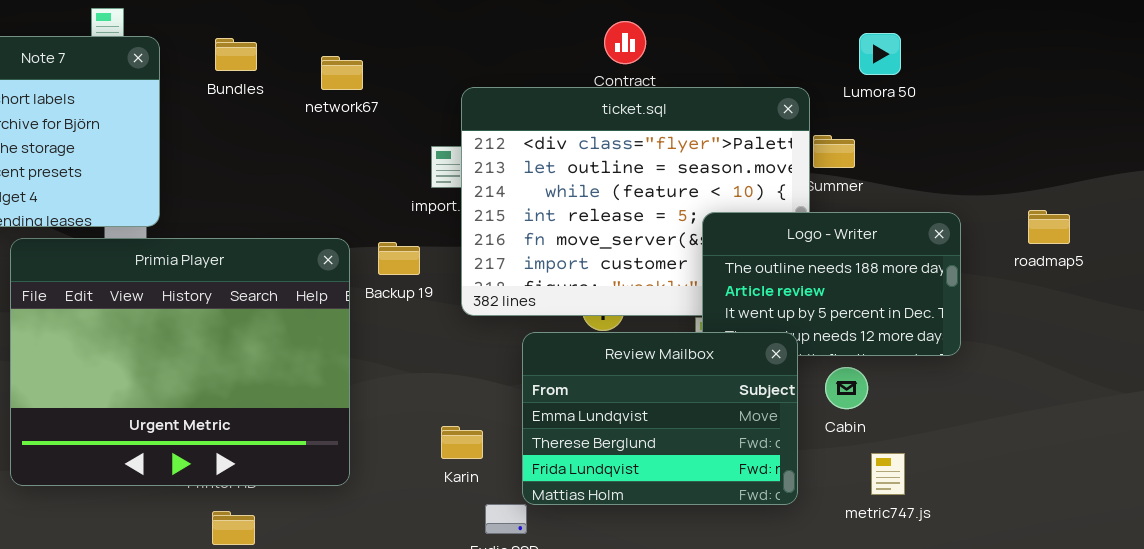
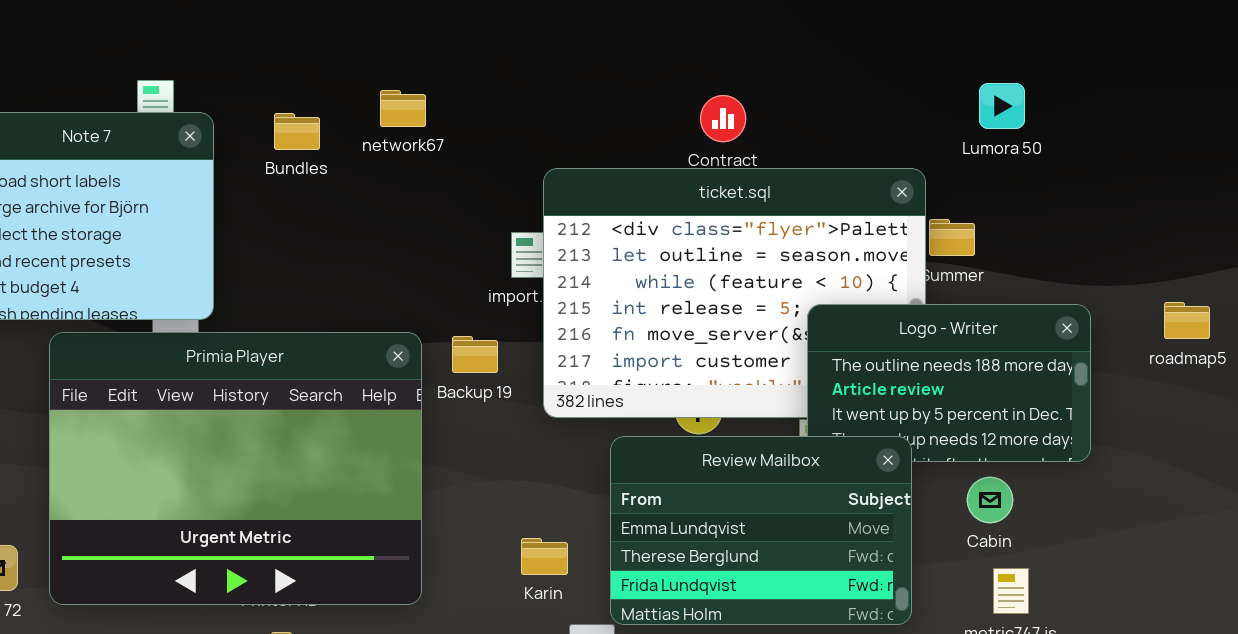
Lumora 50: [859,33,901,75] -> [979,83,1025,129], moved
network67: [321,56,363,90] -> [380,90,426,127], moved
Cabin: [825,367,868,409] -> [967,477,1013,523], moved

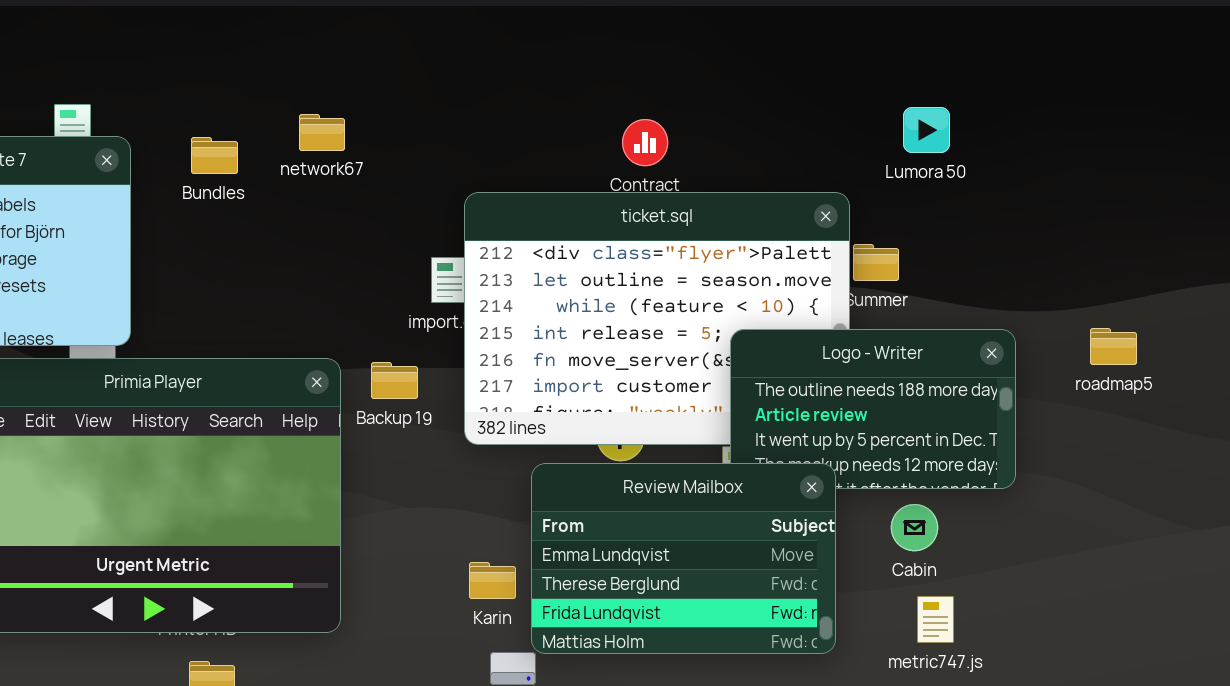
Karin: [521,538,568,575] -> [469,562,516,599], moved

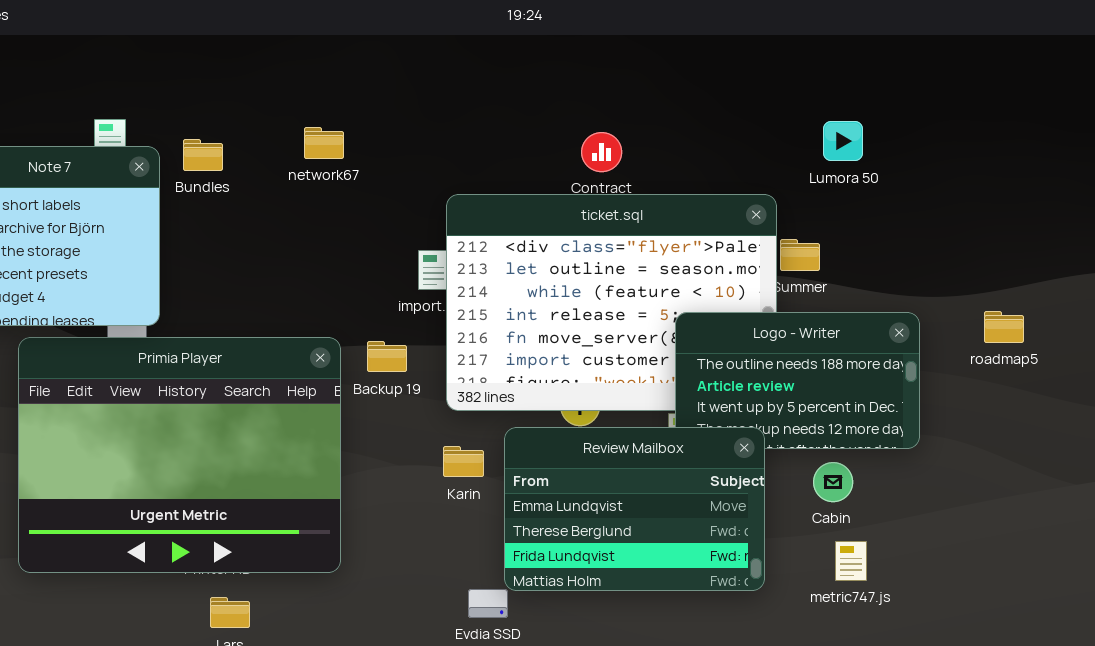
Bundles: [191,137,238,174] -> [183,139,223,171], moved
Karin: [469,562,516,599] -> [443,446,484,477], moved

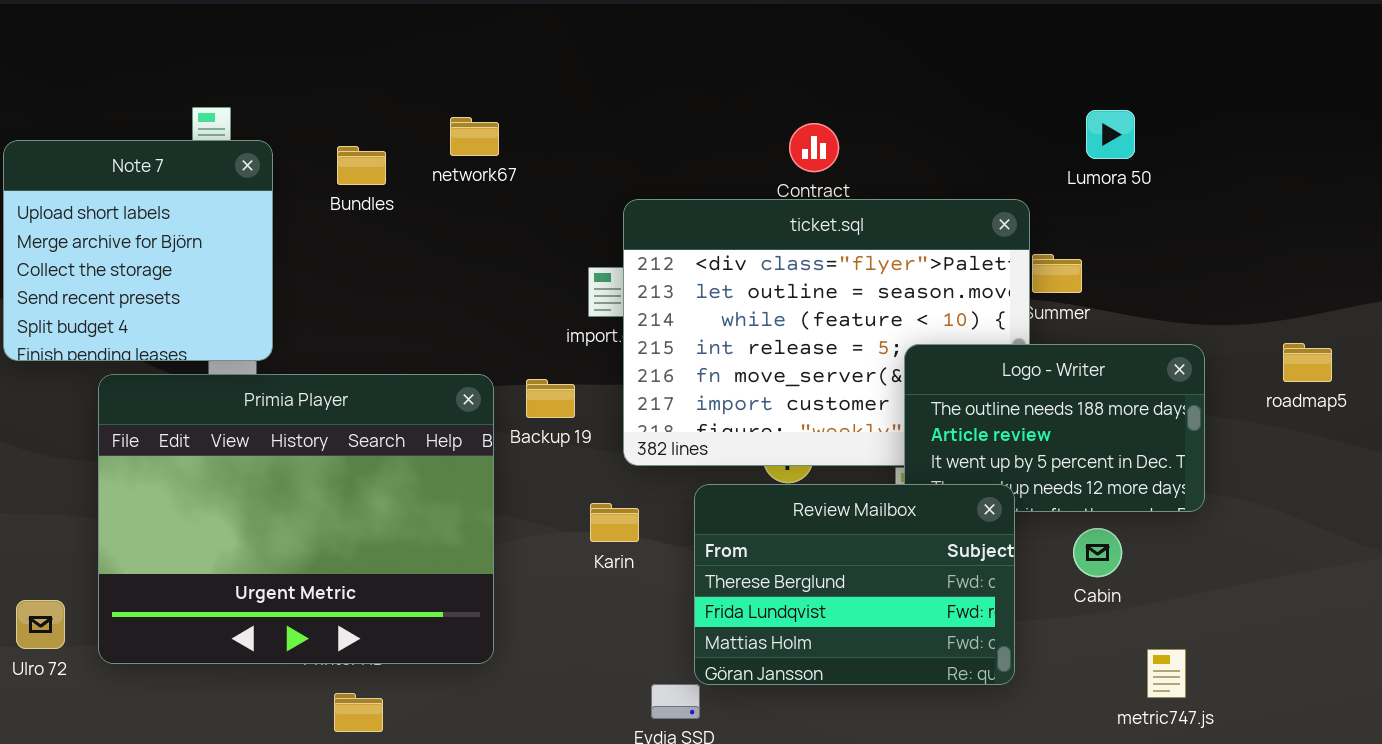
Bundles: [183,139,223,171] -> [337,146,386,185], moved
Review Mailbox: [504,427,765,591] -> [694,484,1015,685], scrolled down 1 row
Karin: [443,446,484,477] -> [590,503,639,542], moved
metric747.js: [835,541,867,581] -> [1147,649,1186,698], moved

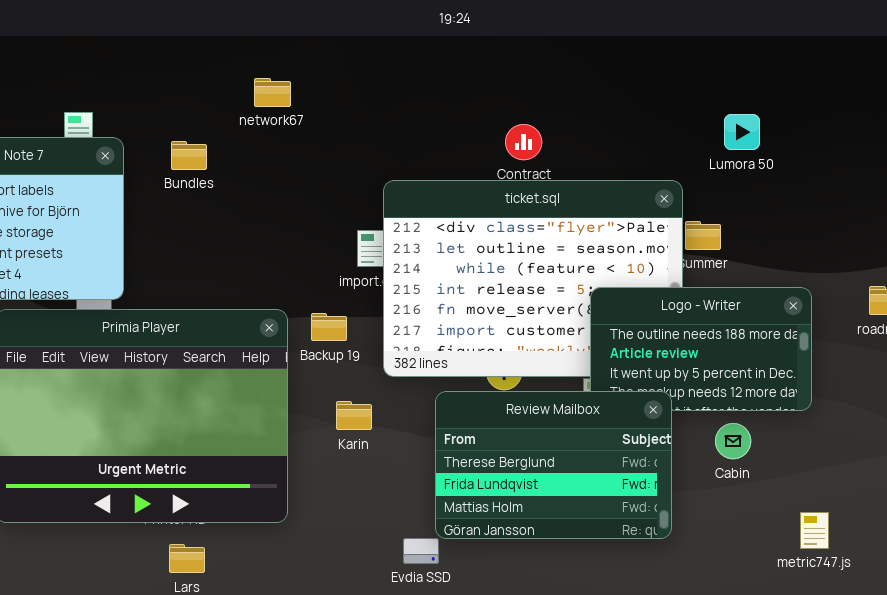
network67: [450,117,499,156] -> [254,78,291,107], moved
Karin: [590,503,639,542] -> [336,401,372,430], moved
metric747.js: [1147,649,1186,698] -> [800,512,829,549], moved

